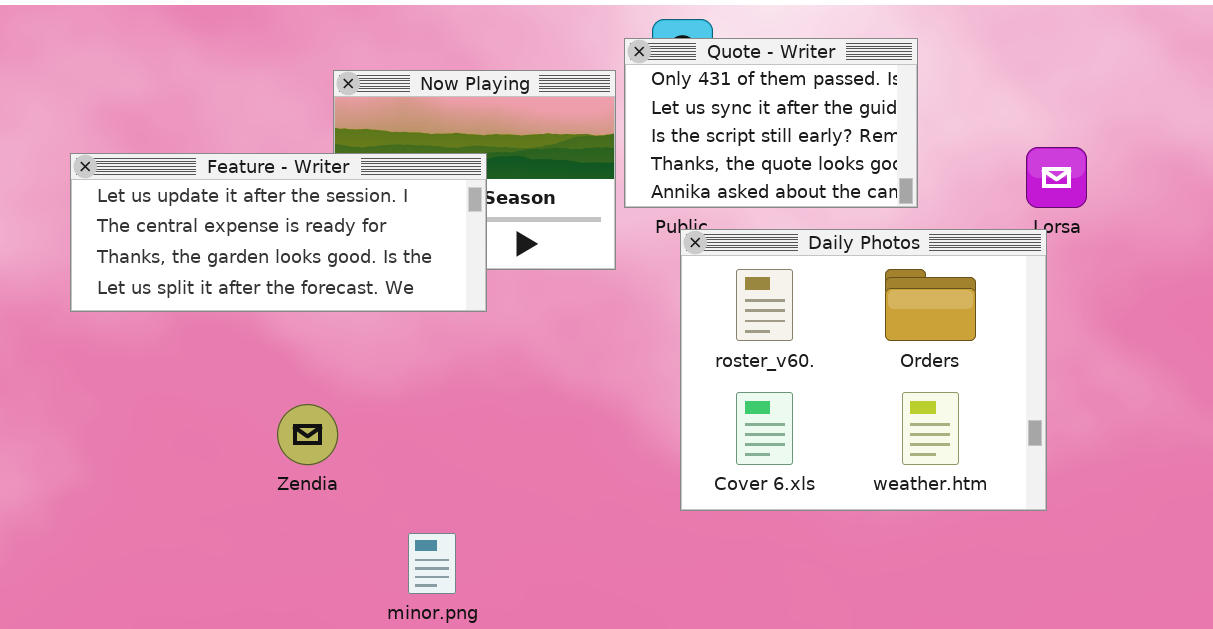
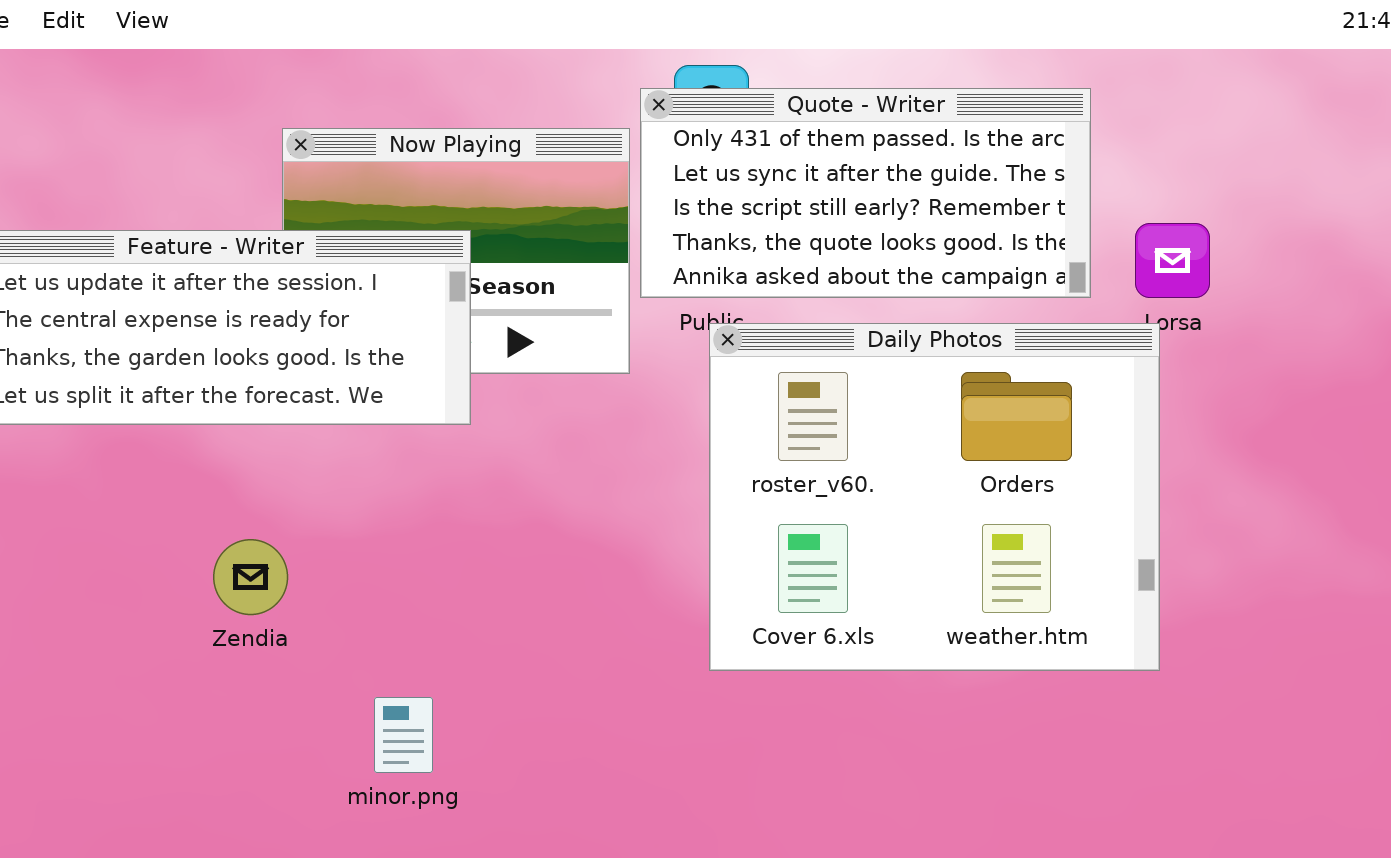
Quote - Writer: [624,38,918,208] -> [640,88,1091,298], resized

